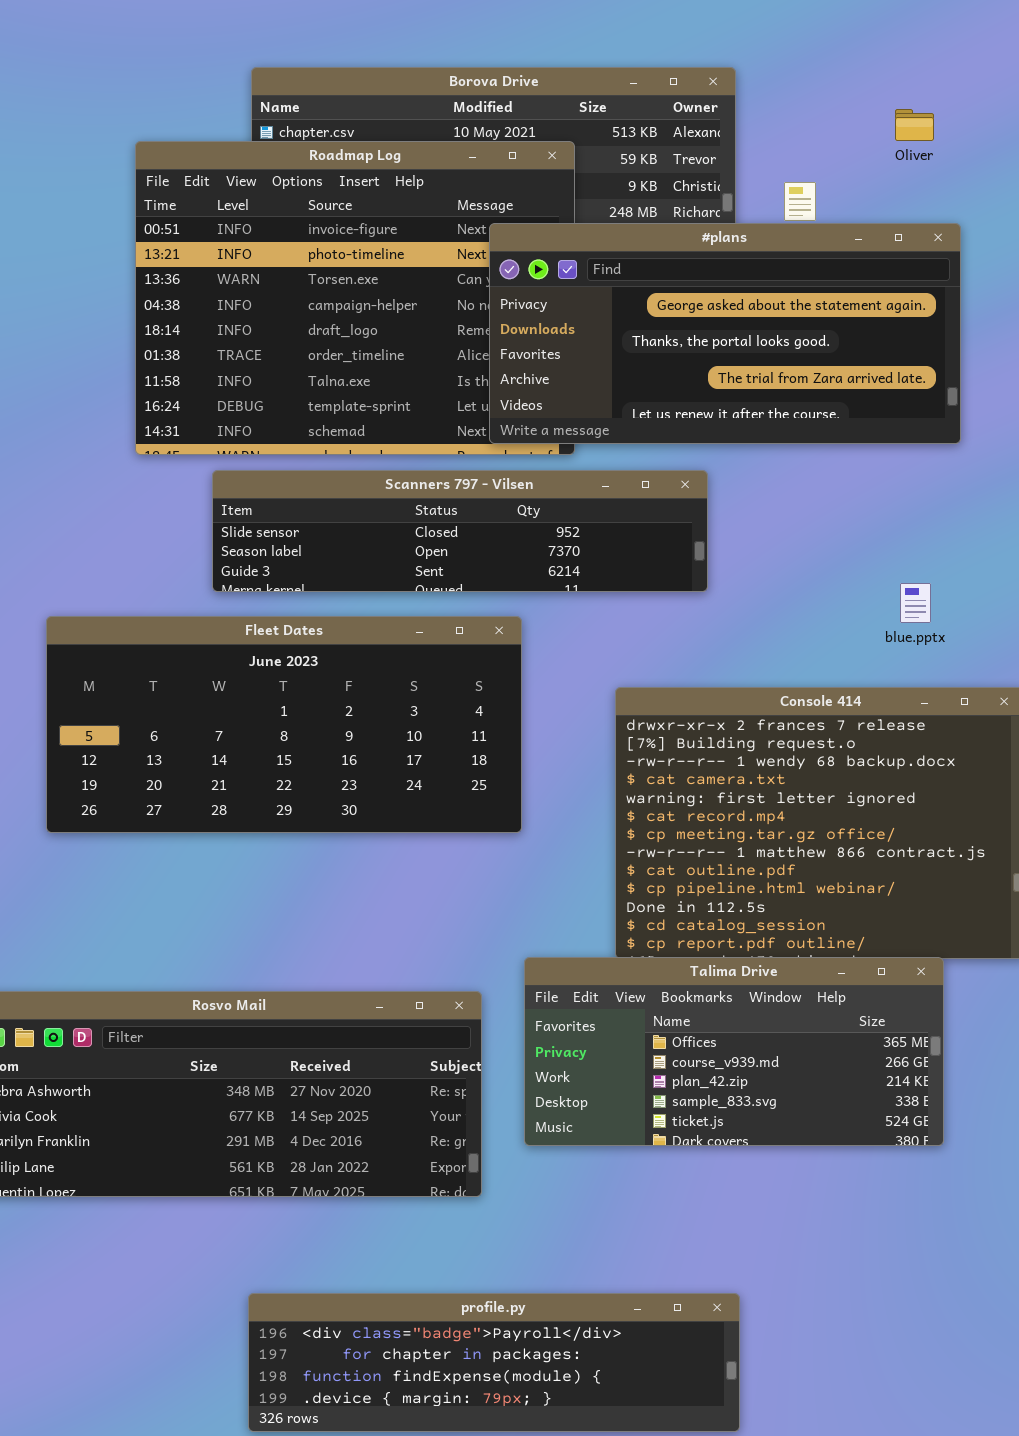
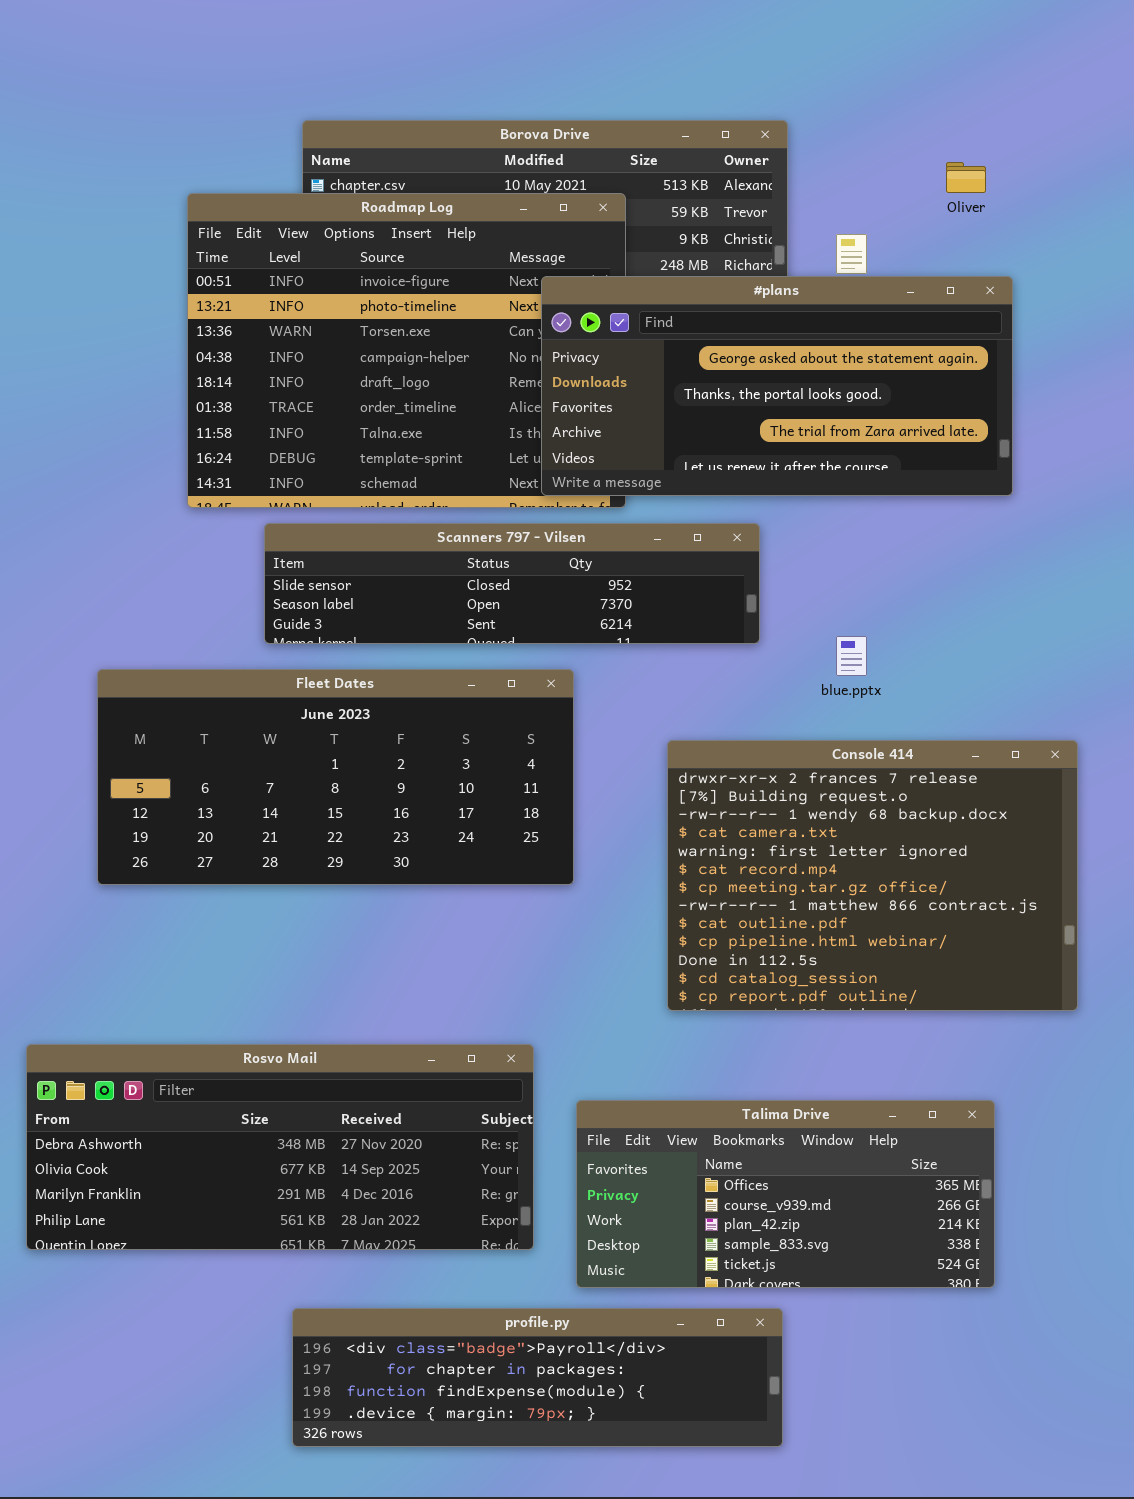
blue.pptx: [900,583,931,623] -> [836,636,867,676], moved
Talima Drive: [524,957,944,1146] -> [576,1100,995,1288], moved
profile.py: [248,1293,740,1432] -> [292,1308,783,1447], moved

